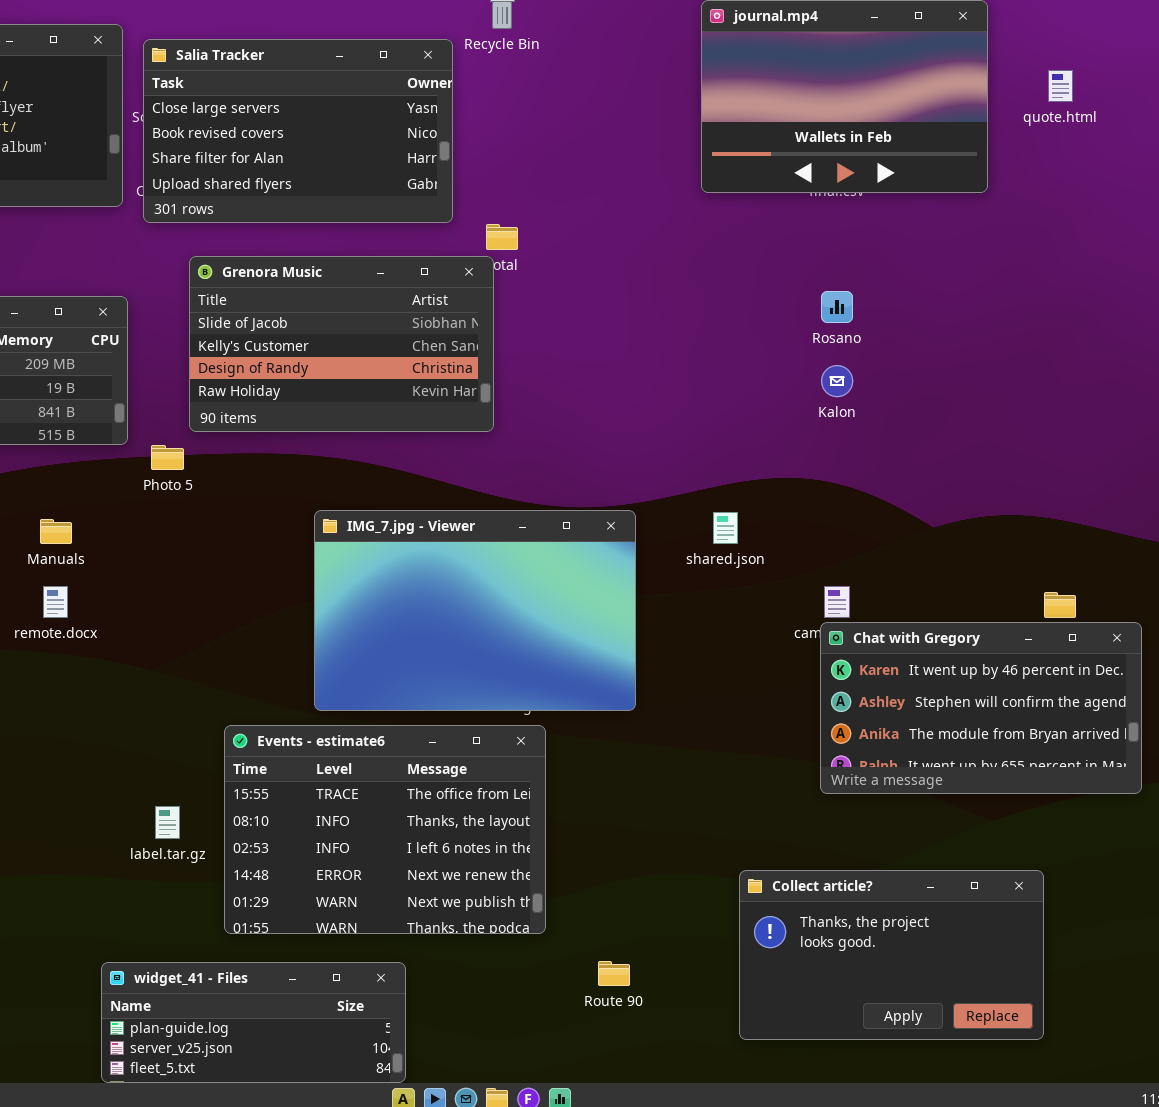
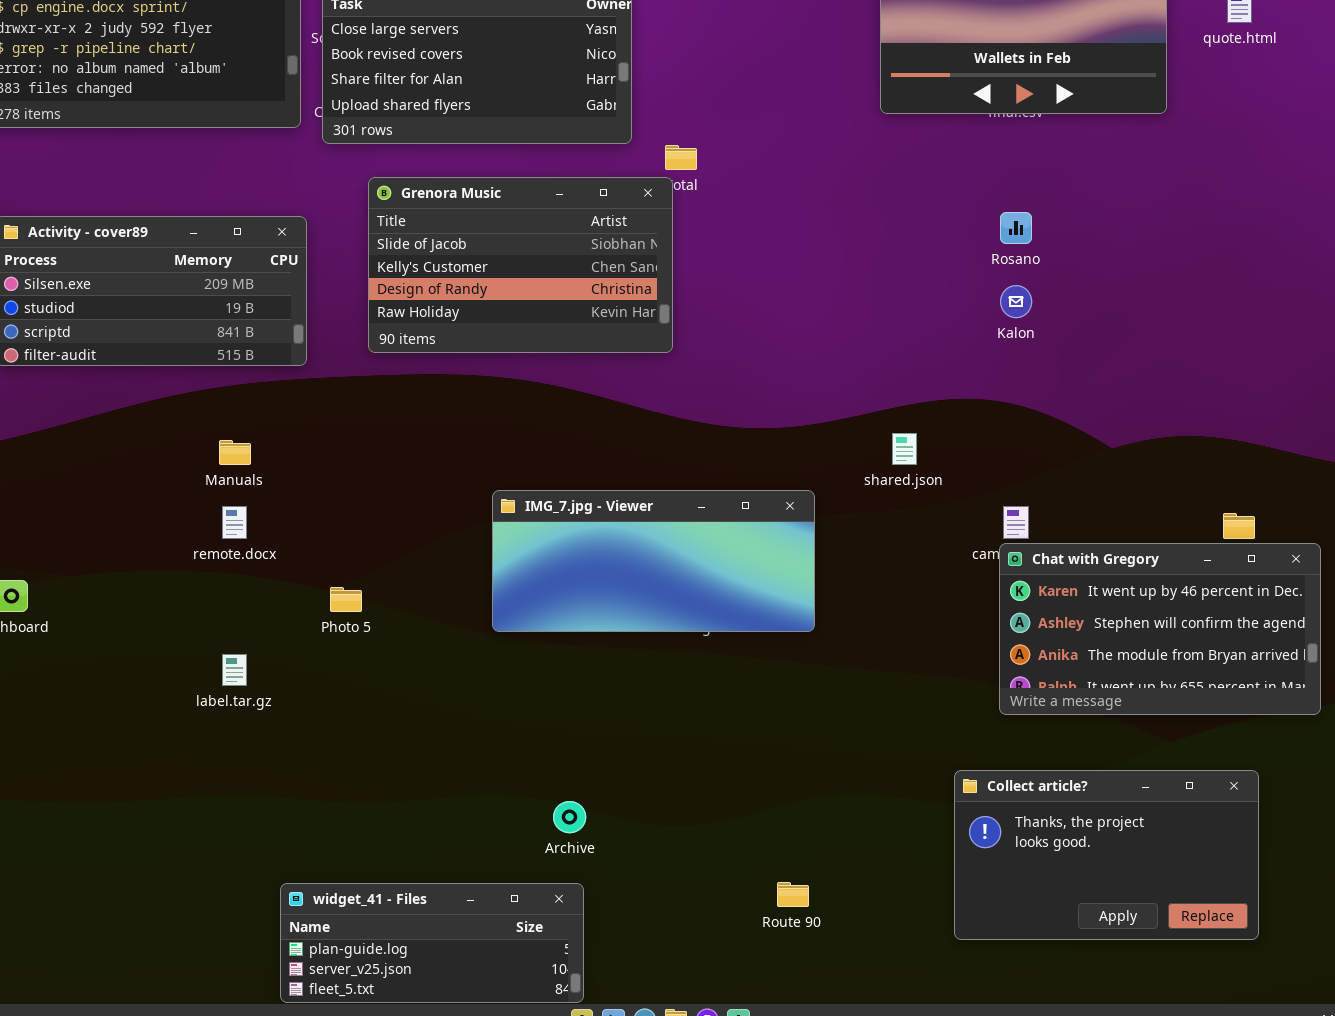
Photo 5: [151,445,184,470] -> [330,587,362,612], moved
IMG_7.jpg - Viewer: [314,510,636,711] -> [492,490,815,632], resized
Events - estimate6: [224,725,546,934] -> none, closed
label.tar.gz: [155,806,180,839] -> [222,654,247,686], moved
Collect article?: [739,870,1044,1040] -> [954,770,1259,940], moved

